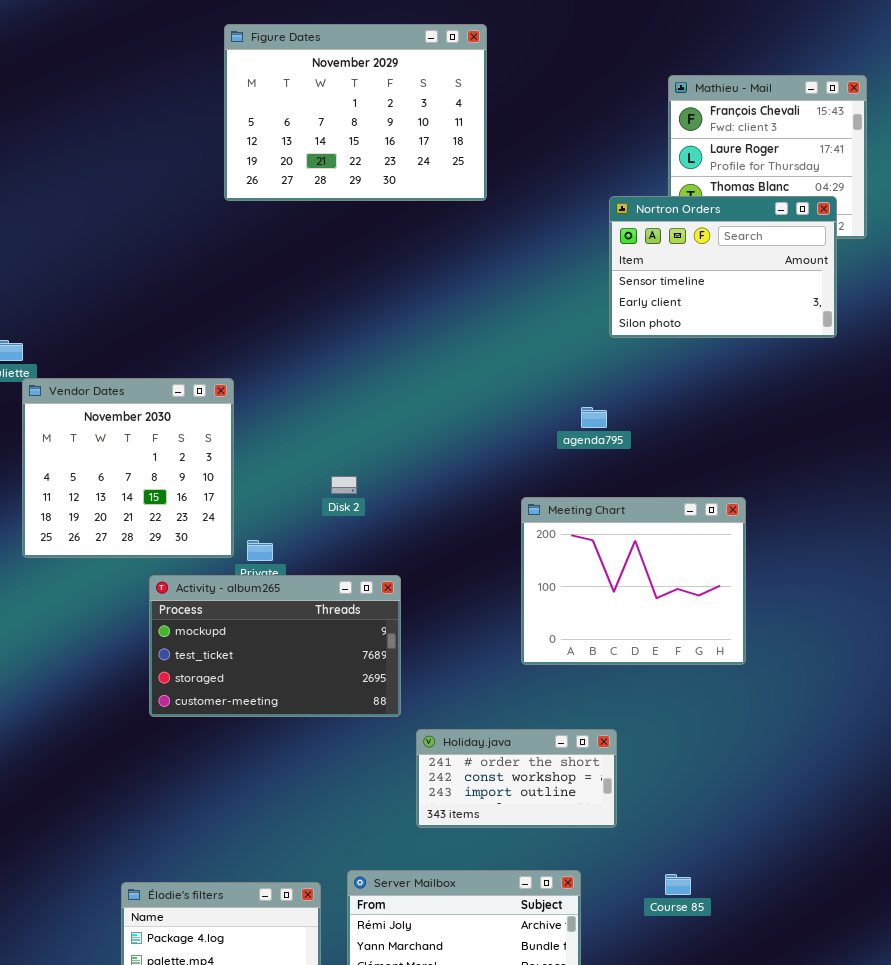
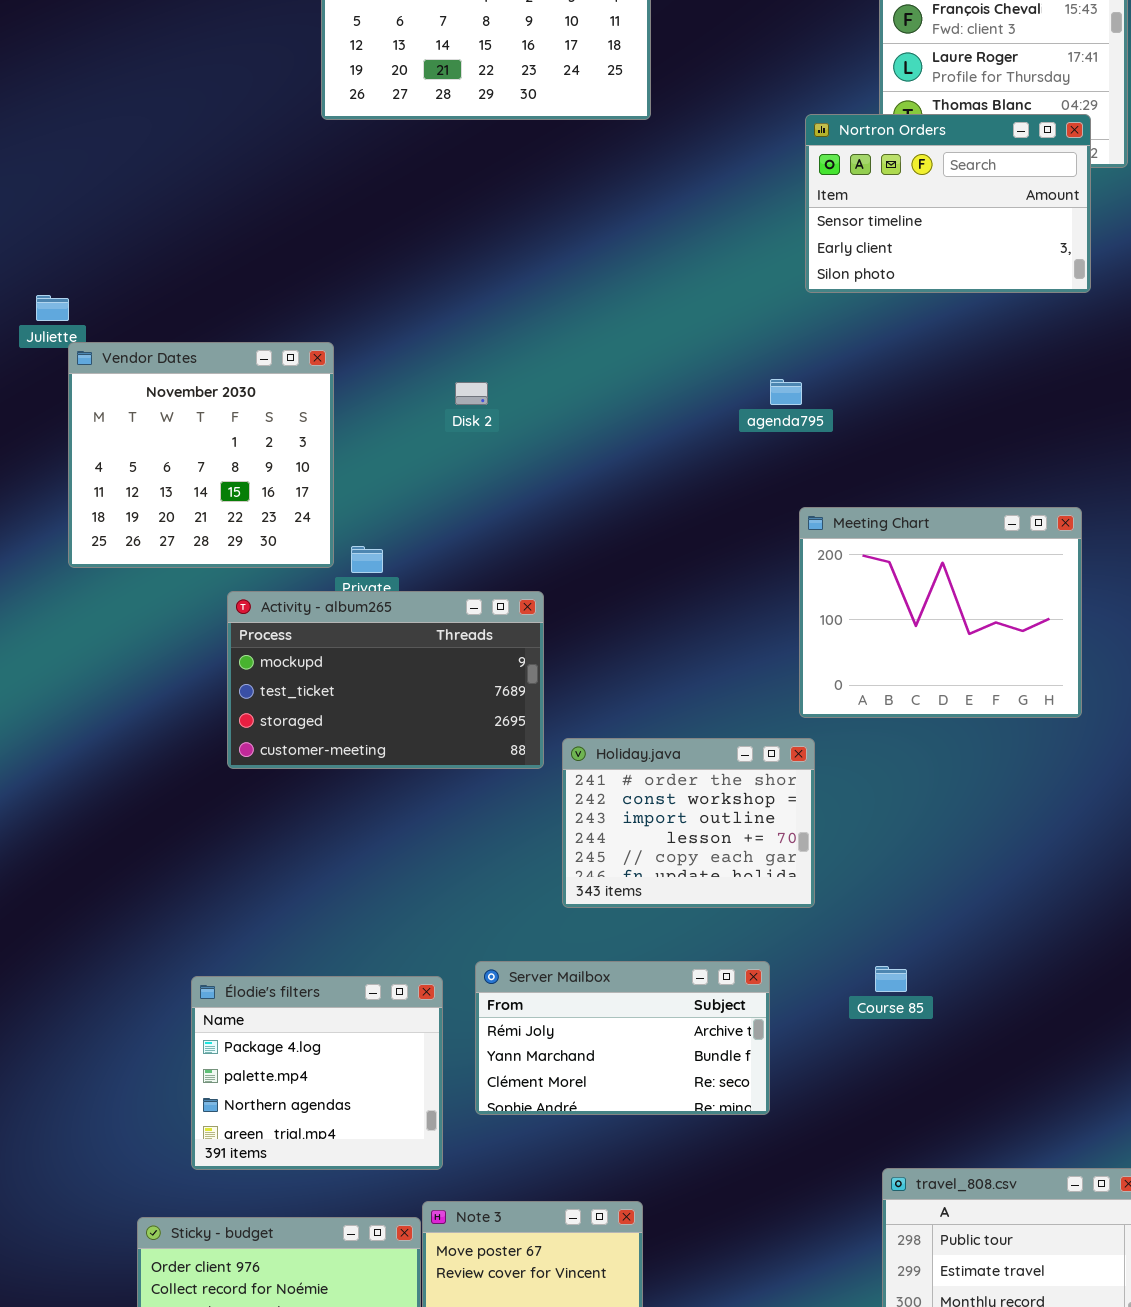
Disk 2: [331,476,357,494] -> [455,382,488,405], moved
Meeting Chart: [521,497,746,665] -> [799,507,1082,718], moved
Holiday.java: [416,729,617,828] -> [562,738,815,908], resized

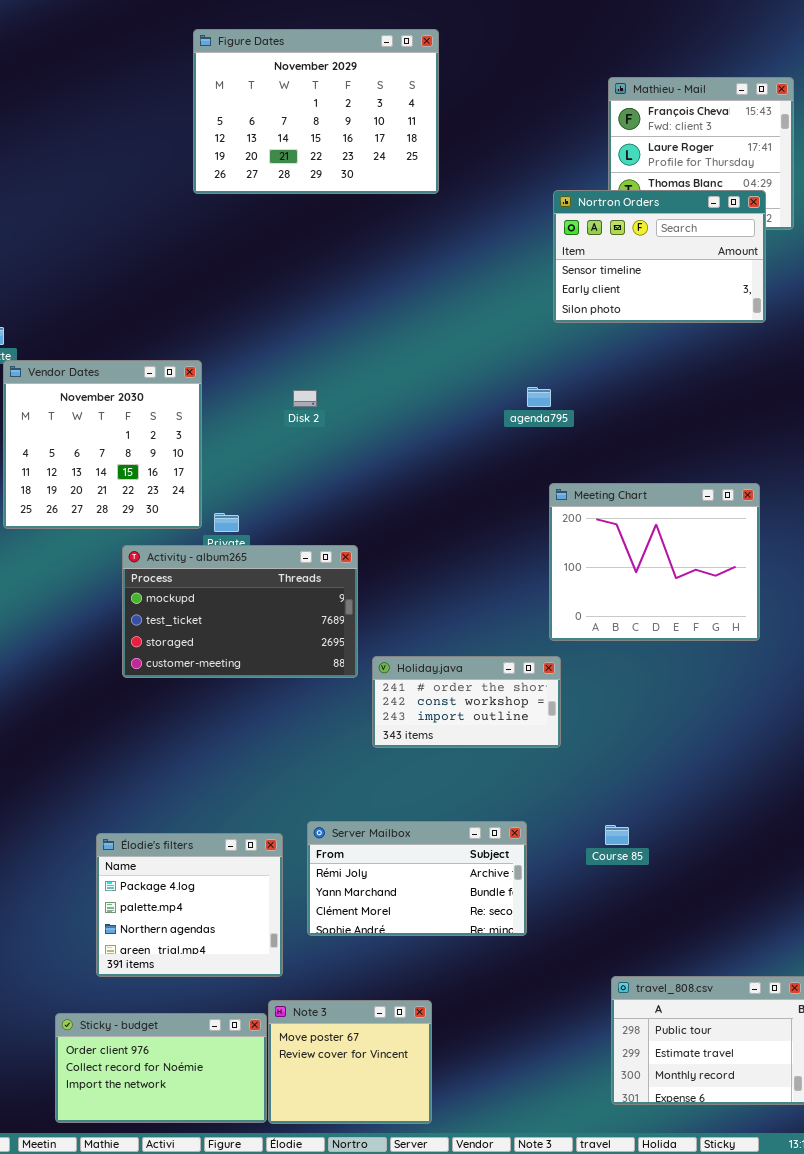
Holiday.java: [562,738,815,908] -> [372,656,561,748], resized

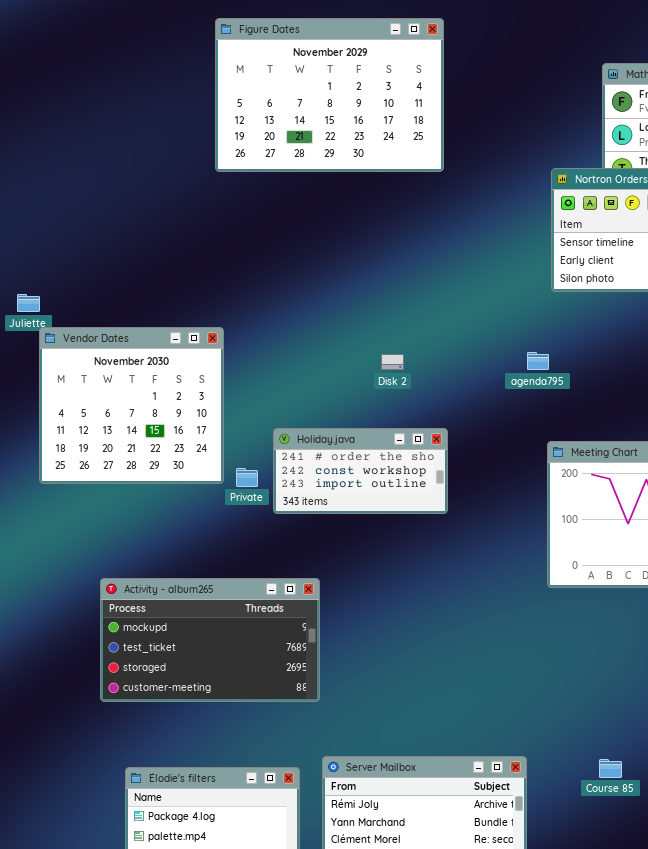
Disk 2: [293,390,317,407] -> [381,354,404,370], moved
Activity - album265: [122,545,358,678] -> [100,578,320,702], moved
Holiday.java: [372,656,561,748] -> [273,428,448,514], moved

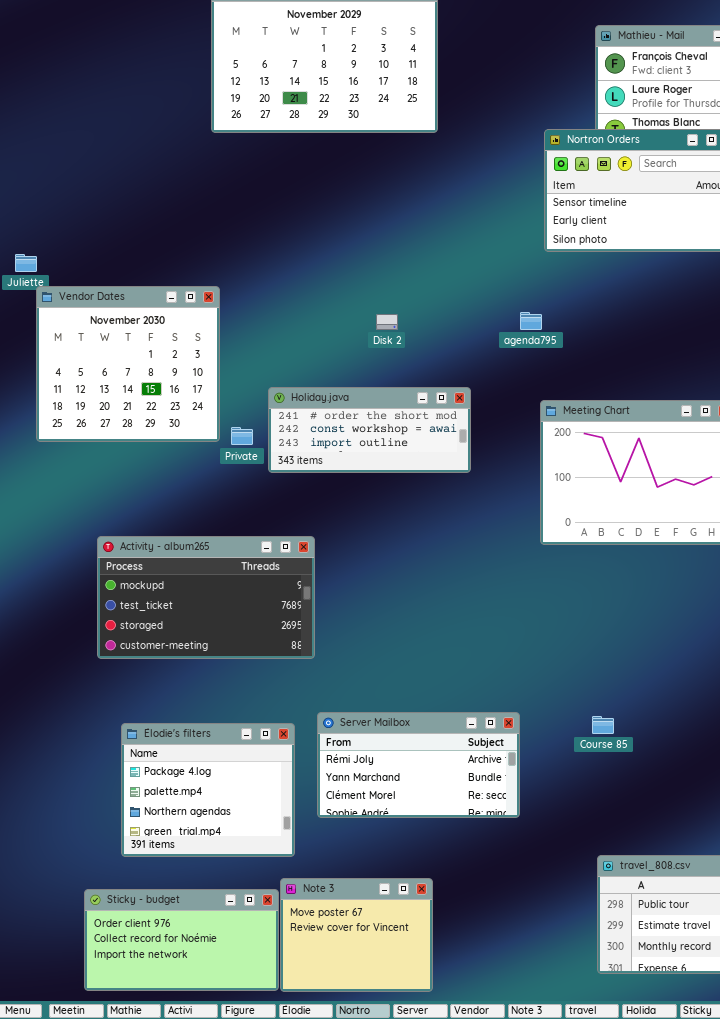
Holiday.java: [273,428,448,514] -> [268,387,471,473], resized

